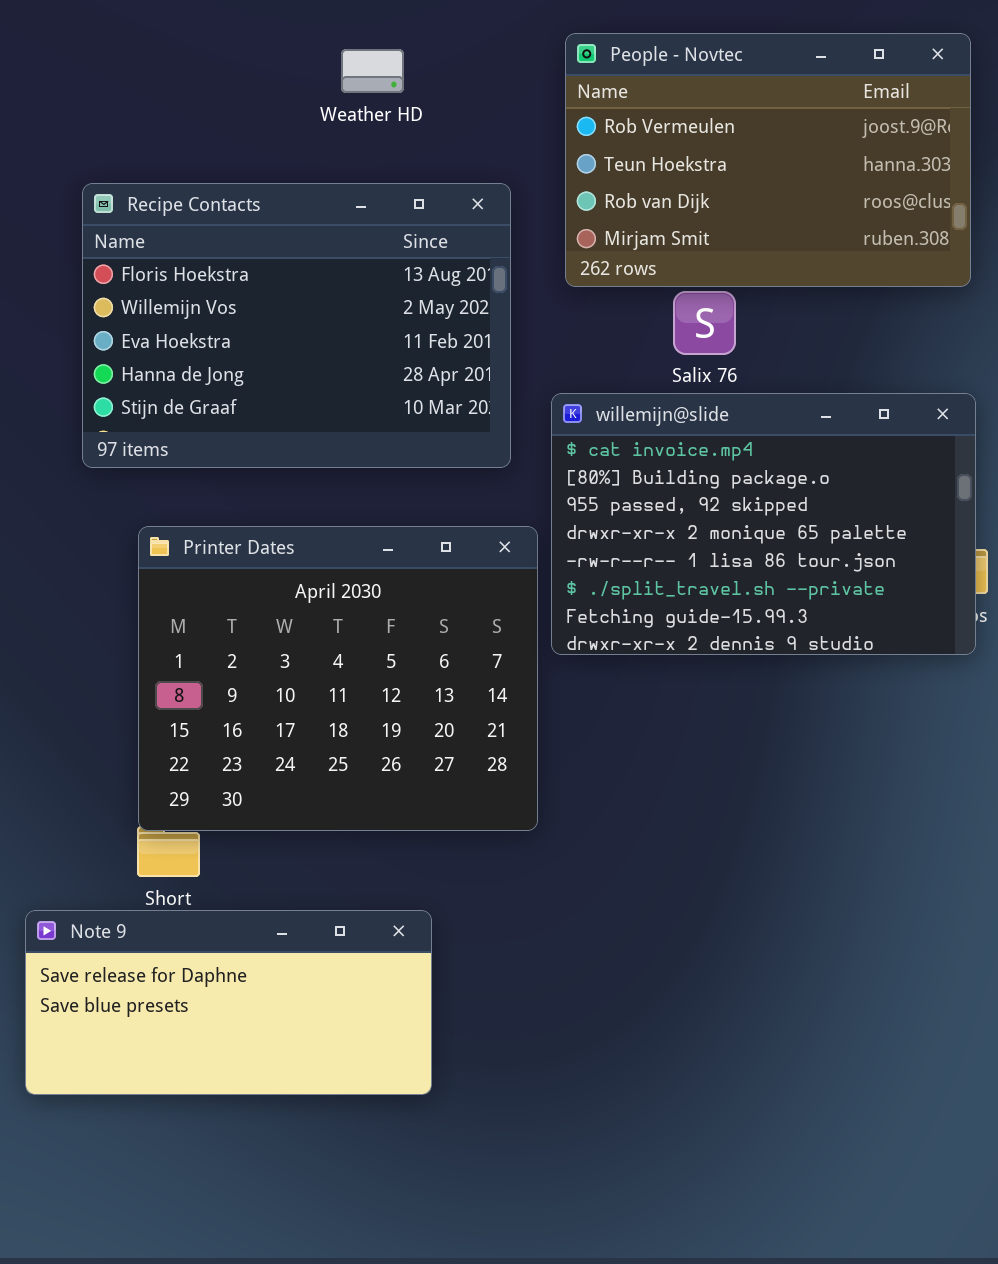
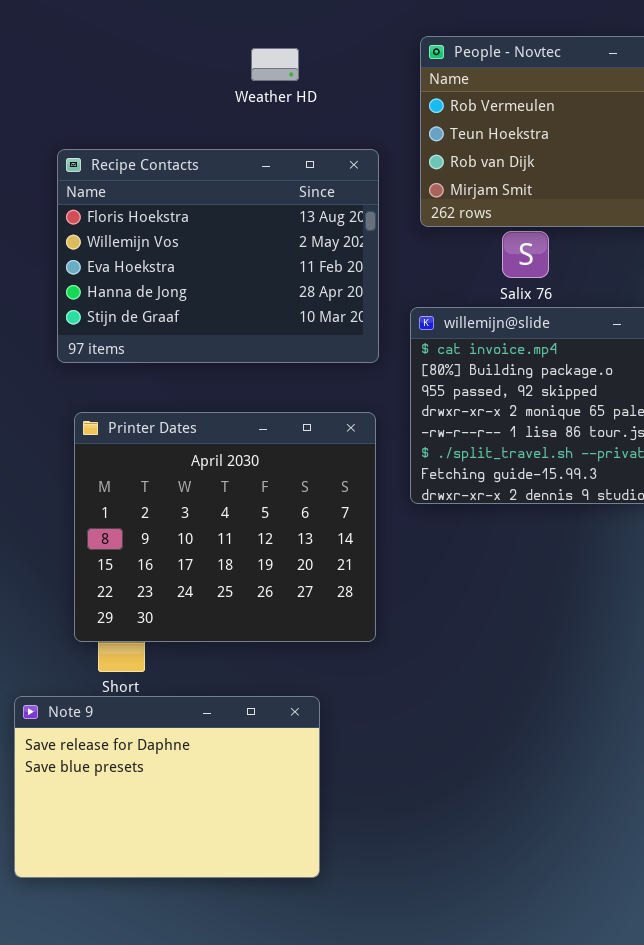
Printer Dates: [138,526,538,831] -> [74,412,376,642], moved
Note 9: [25,910,432,1095] -> [14,696,320,878], resized

